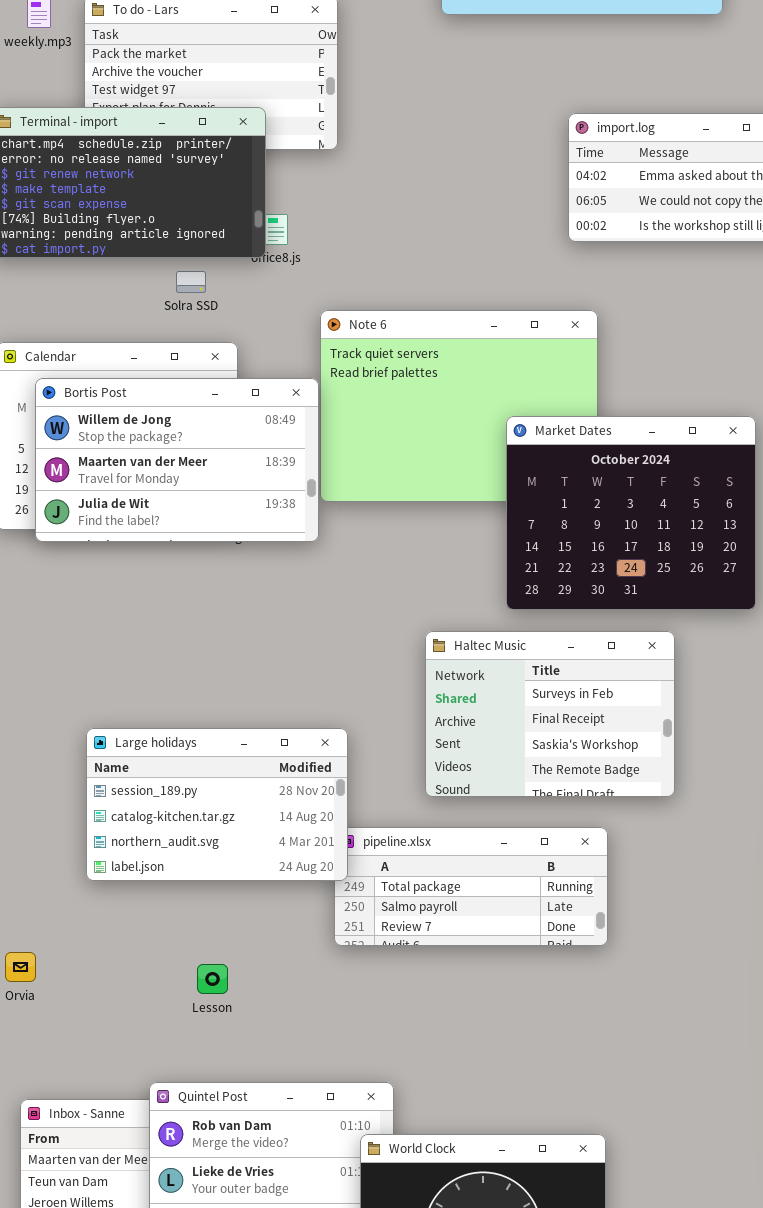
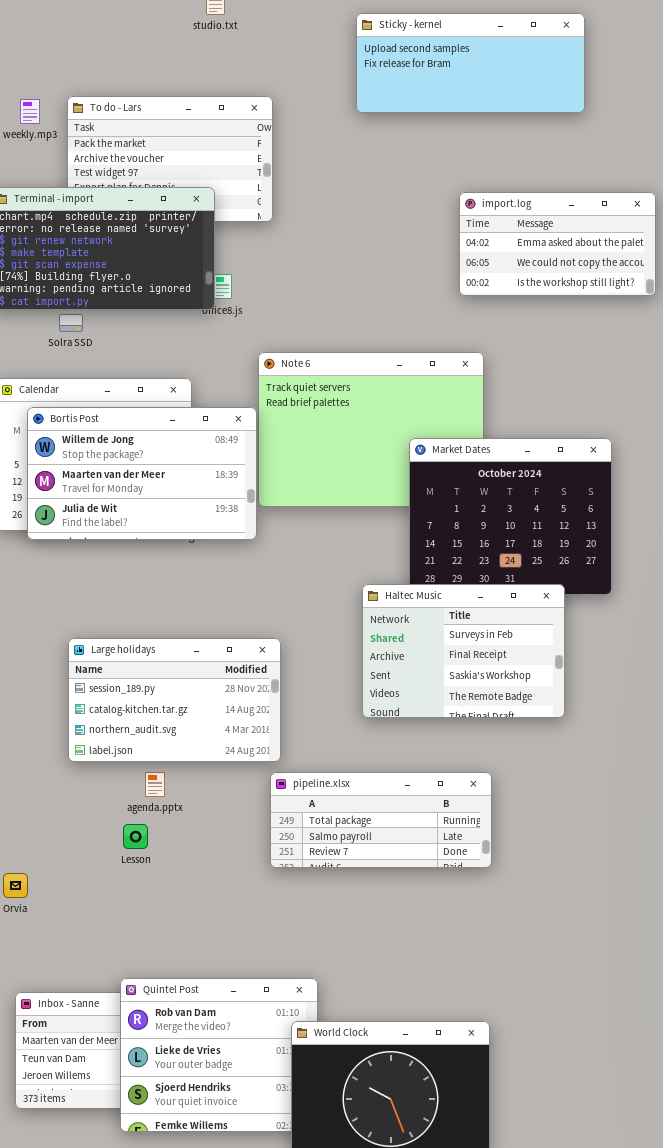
Solra SSD: [176,271,206,293] -> [59,314,83,332], moved
Haltec Music: [425,631,675,797] -> [362,584,565,718], moved
Large holidays: [86,728,348,881] -> [68,638,281,762], moved
Lesson: [197,964,228,994] -> [123,824,148,849], moved

